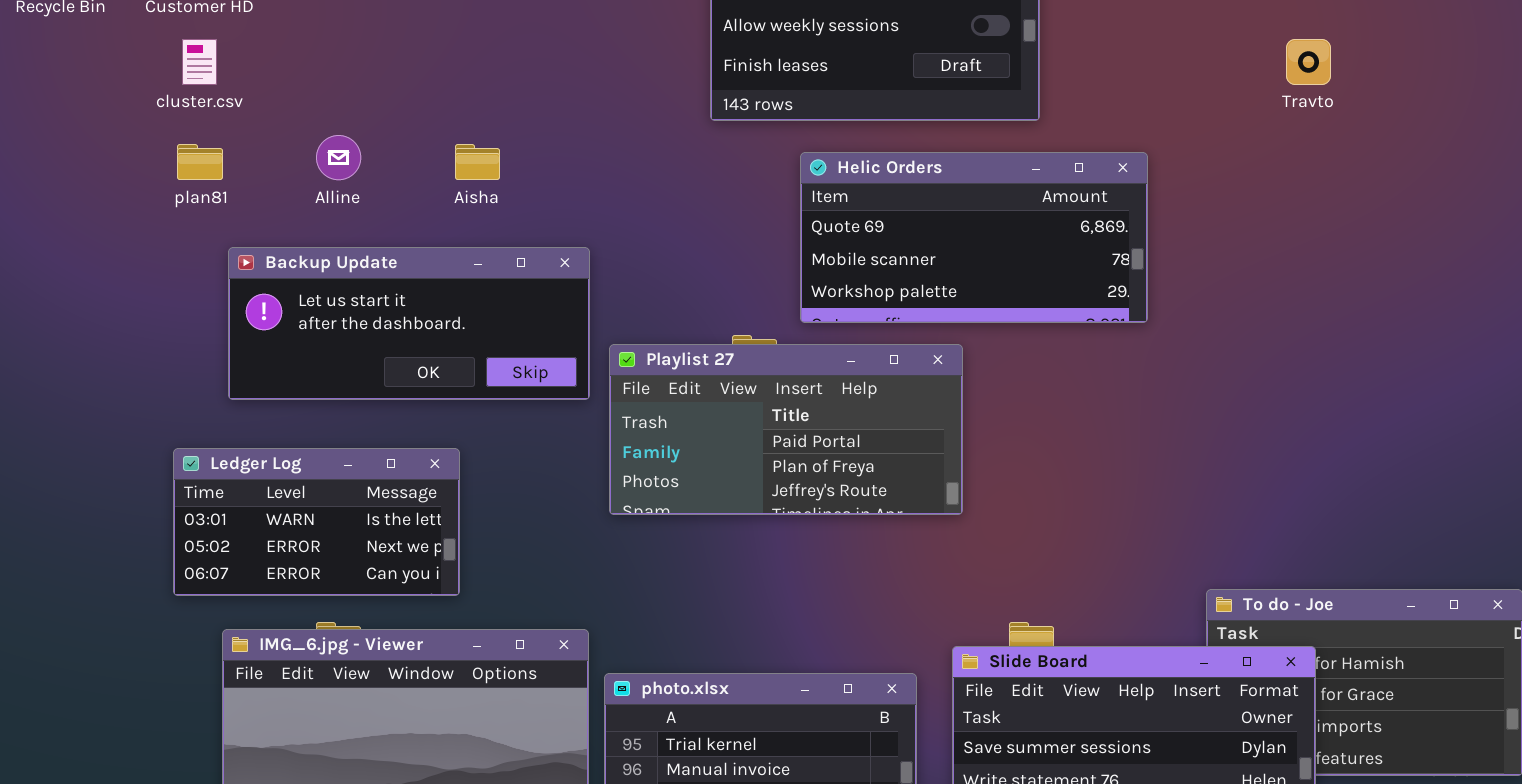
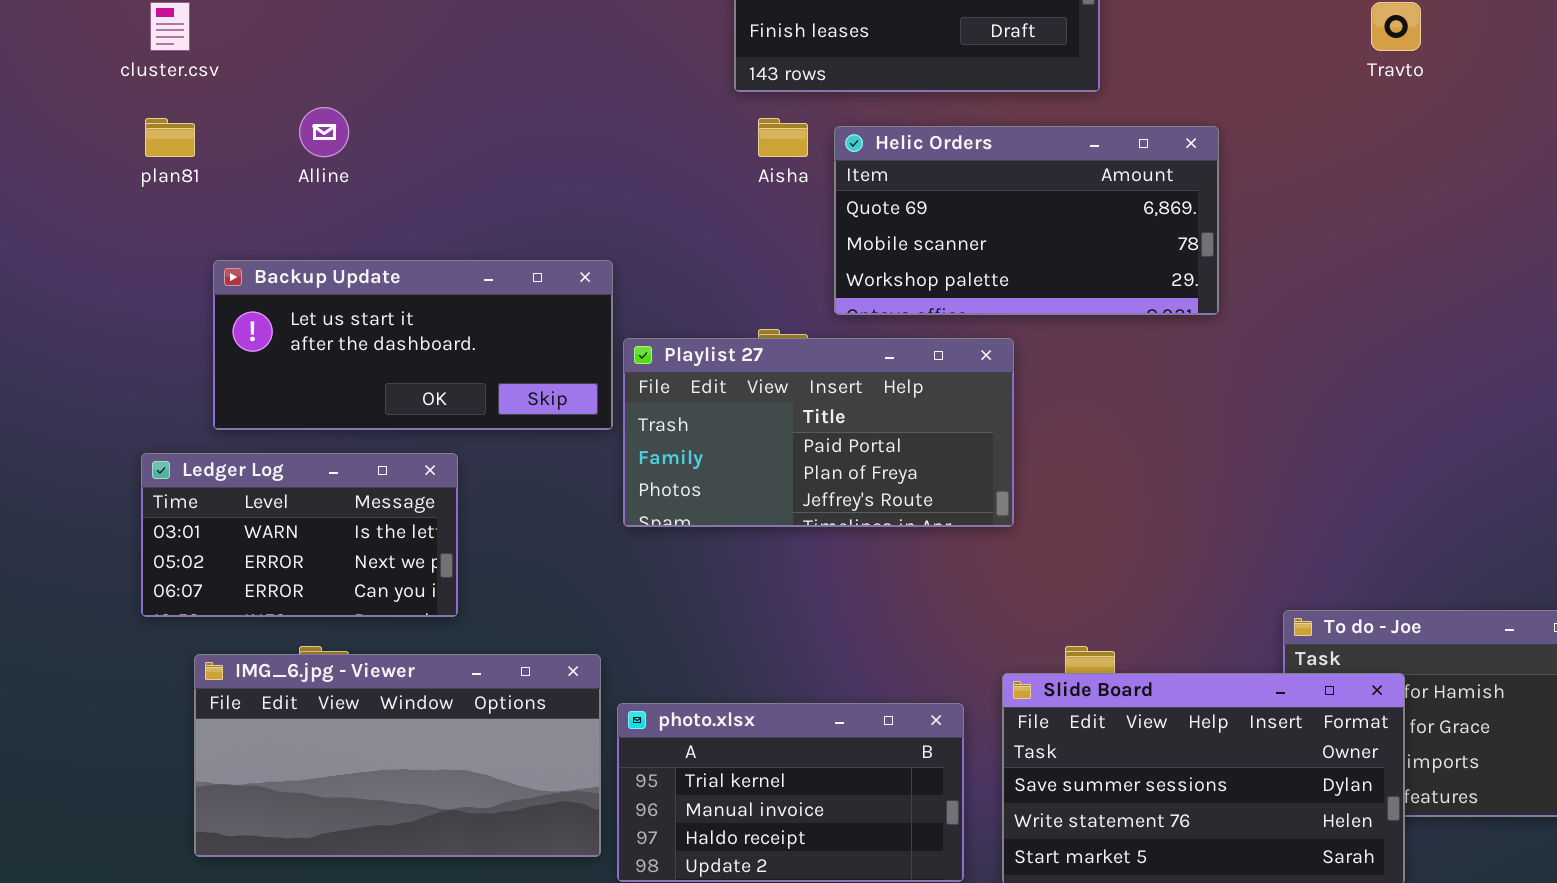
Aisha: [455,144,500,180] -> [758,118,808,157], moved
Backup Update: [228,247,590,400] -> [213,260,613,430], moved

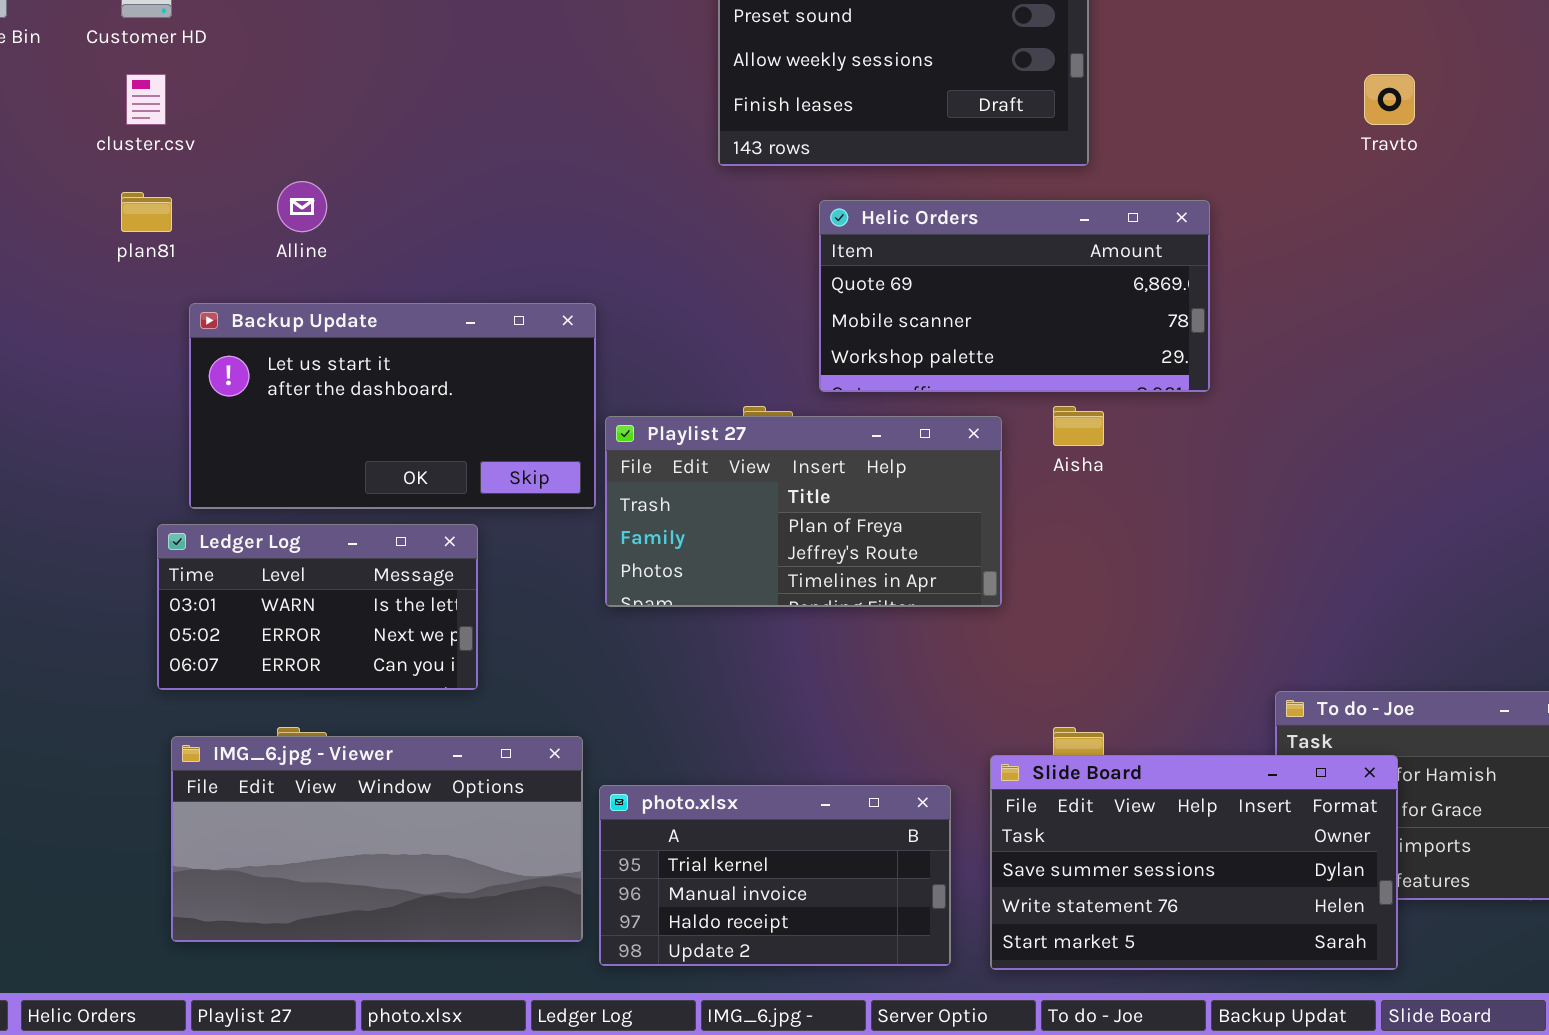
Aisha: [758,118,808,157] -> [1053,406,1104,446], moved
Backup Update: [213,260,613,430] -> [189,303,596,509], resized
Playlist 27: [623,338,1014,527] -> [605,416,1002,607], scrolled down 1 row
Ledger Log: [141,453,458,617] -> [157,524,478,690], moved

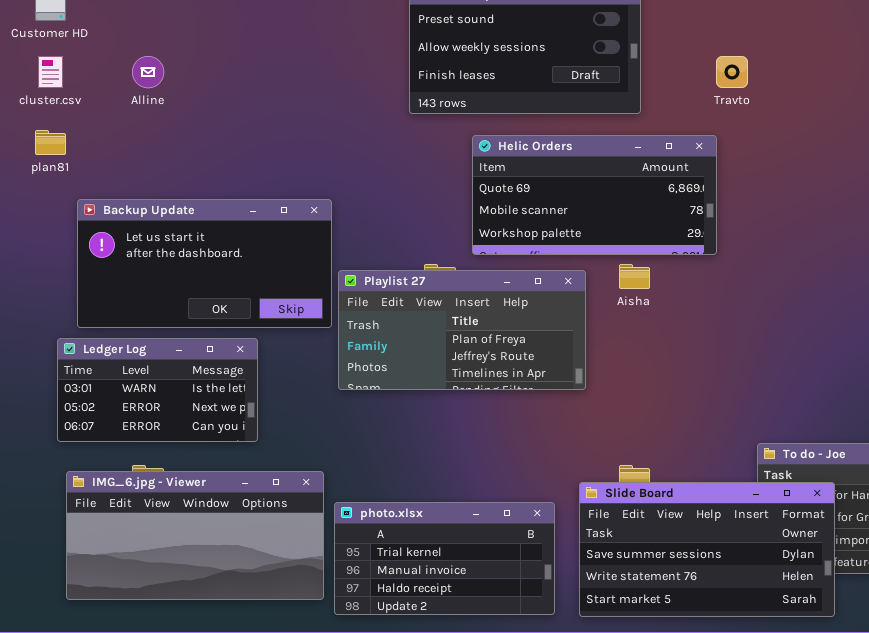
Travto: [1364,74,1415,125] -> [716,56,748,88], moved
Alline: [277,181,327,232] -> [132,56,164,88], moved

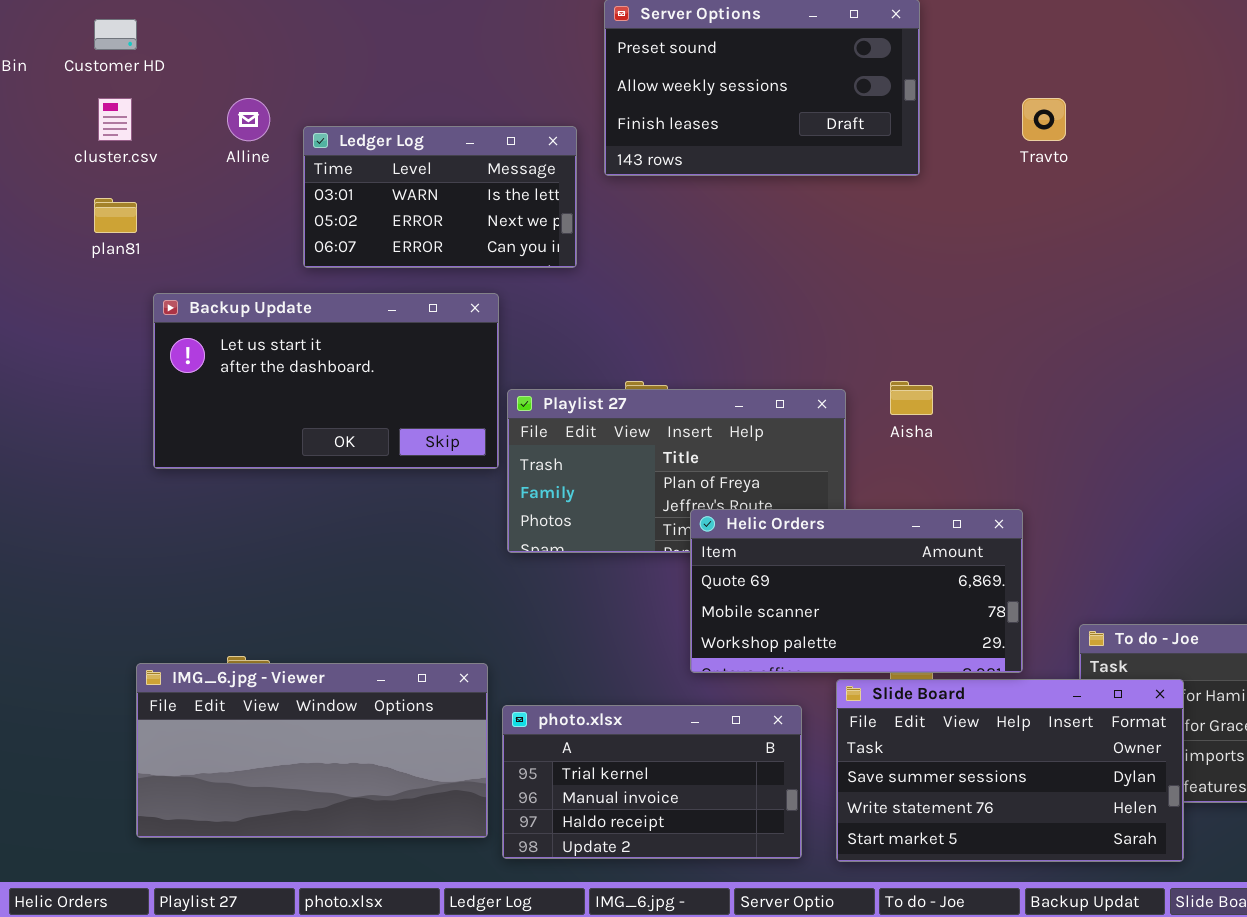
Helic Orders: [472,135,717,255] -> [690,509,1023,673], moved
Ledger Log: [57,338,258,442] -> [303,126,577,268], moved

